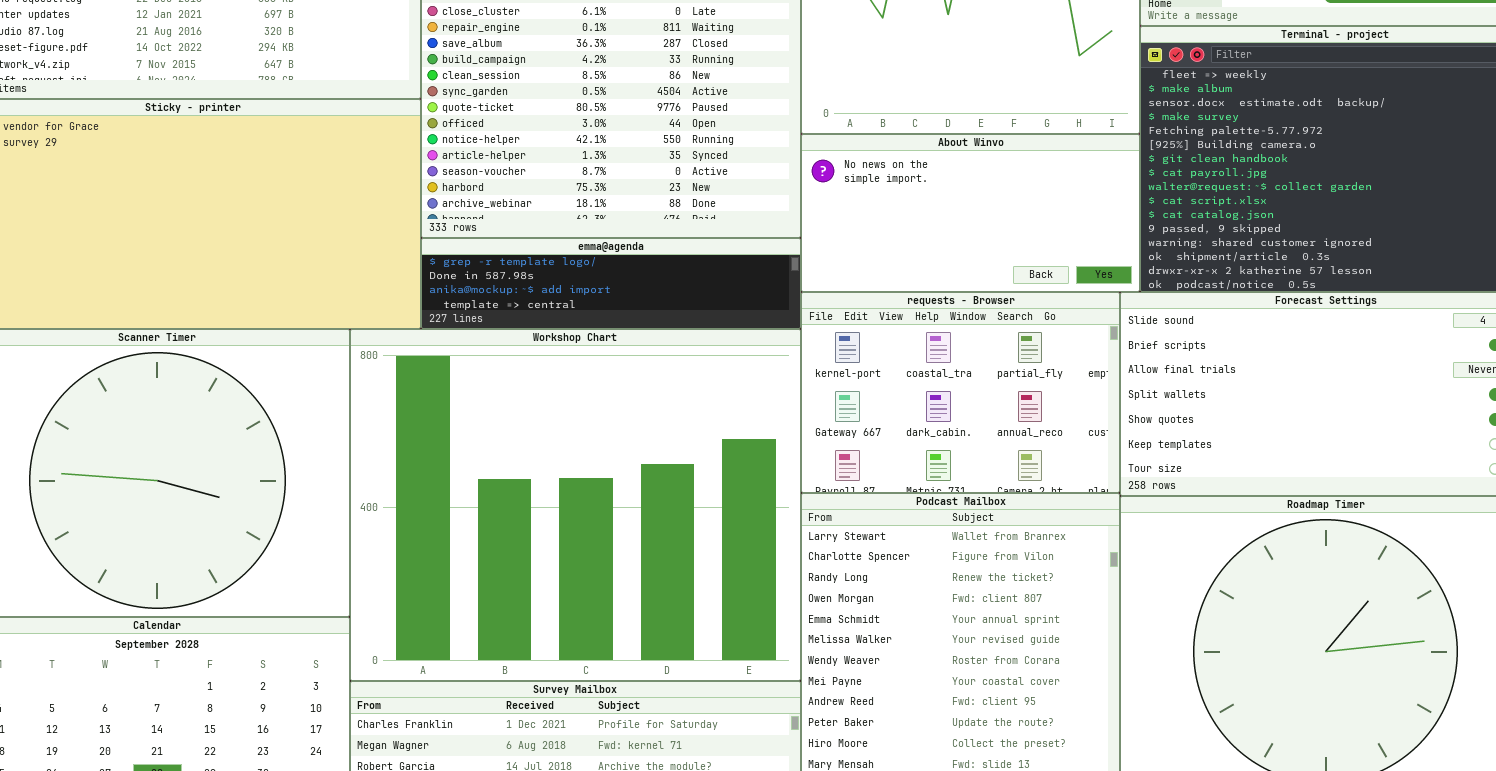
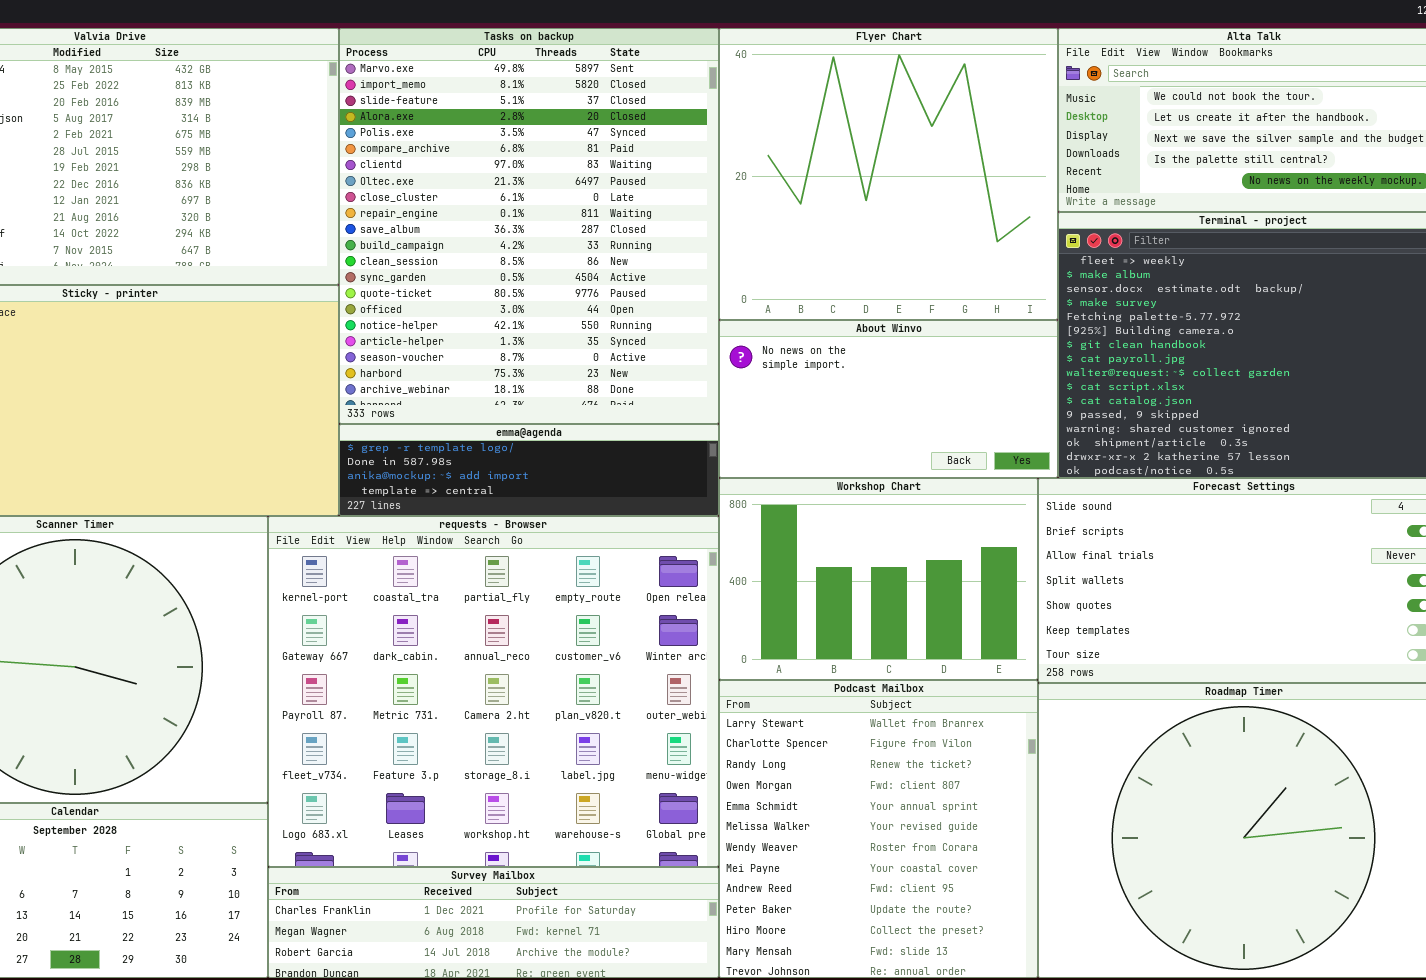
requests - Browser: [801,292,1120,493] -> [268,516,719,867], moved, resized
Workshop Chart: [350,329,801,681] -> [719,478,1038,680], moved, resized

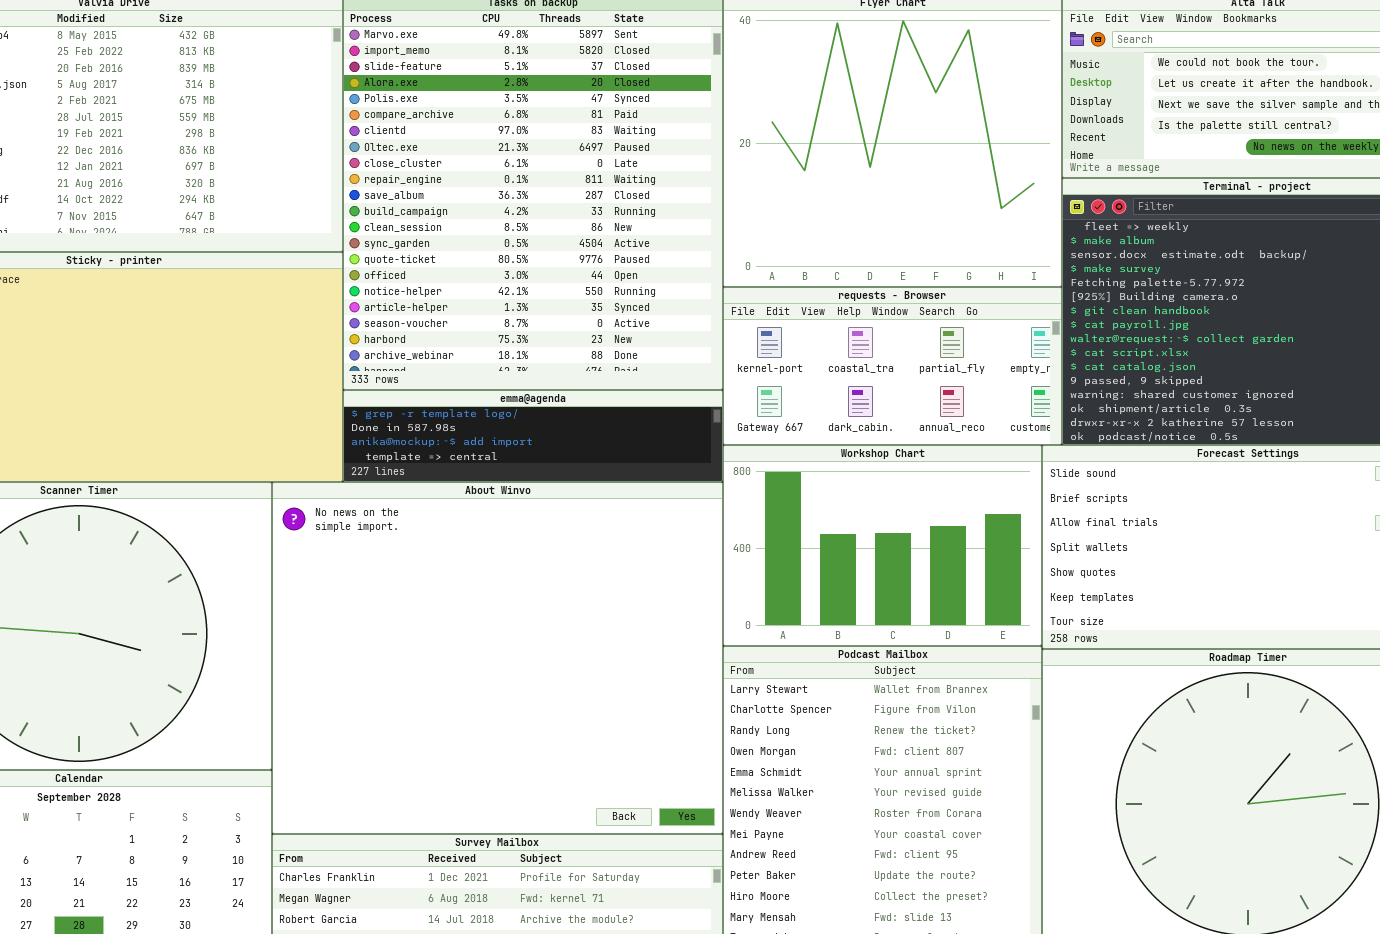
About Winvo: [719,320,1058,478] -> [272,482,723,834], moved, resized
requests - Browser: [268,516,719,867] -> [723,287,1062,445], moved, resized

